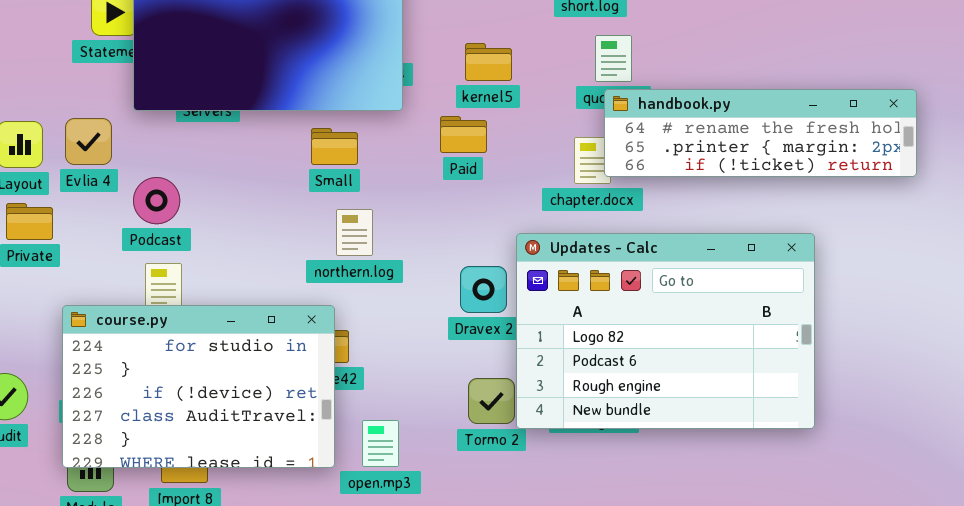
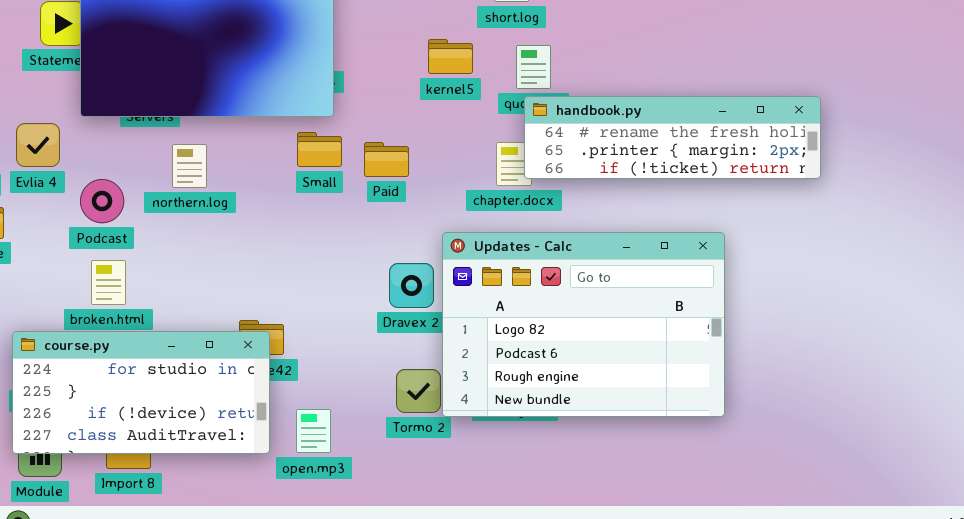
kernel5: [465,43,512,81] -> [428,39,473,74], moved
Paid: [440,116,487,153] -> [364,142,409,177], moved
Small: [311,128,358,165] -> [297,132,342,167], moved
northern.log: [336,209,373,256] -> [172,144,207,188], moved
course.py: [62,305,335,468] -> [12,331,270,454], resized

